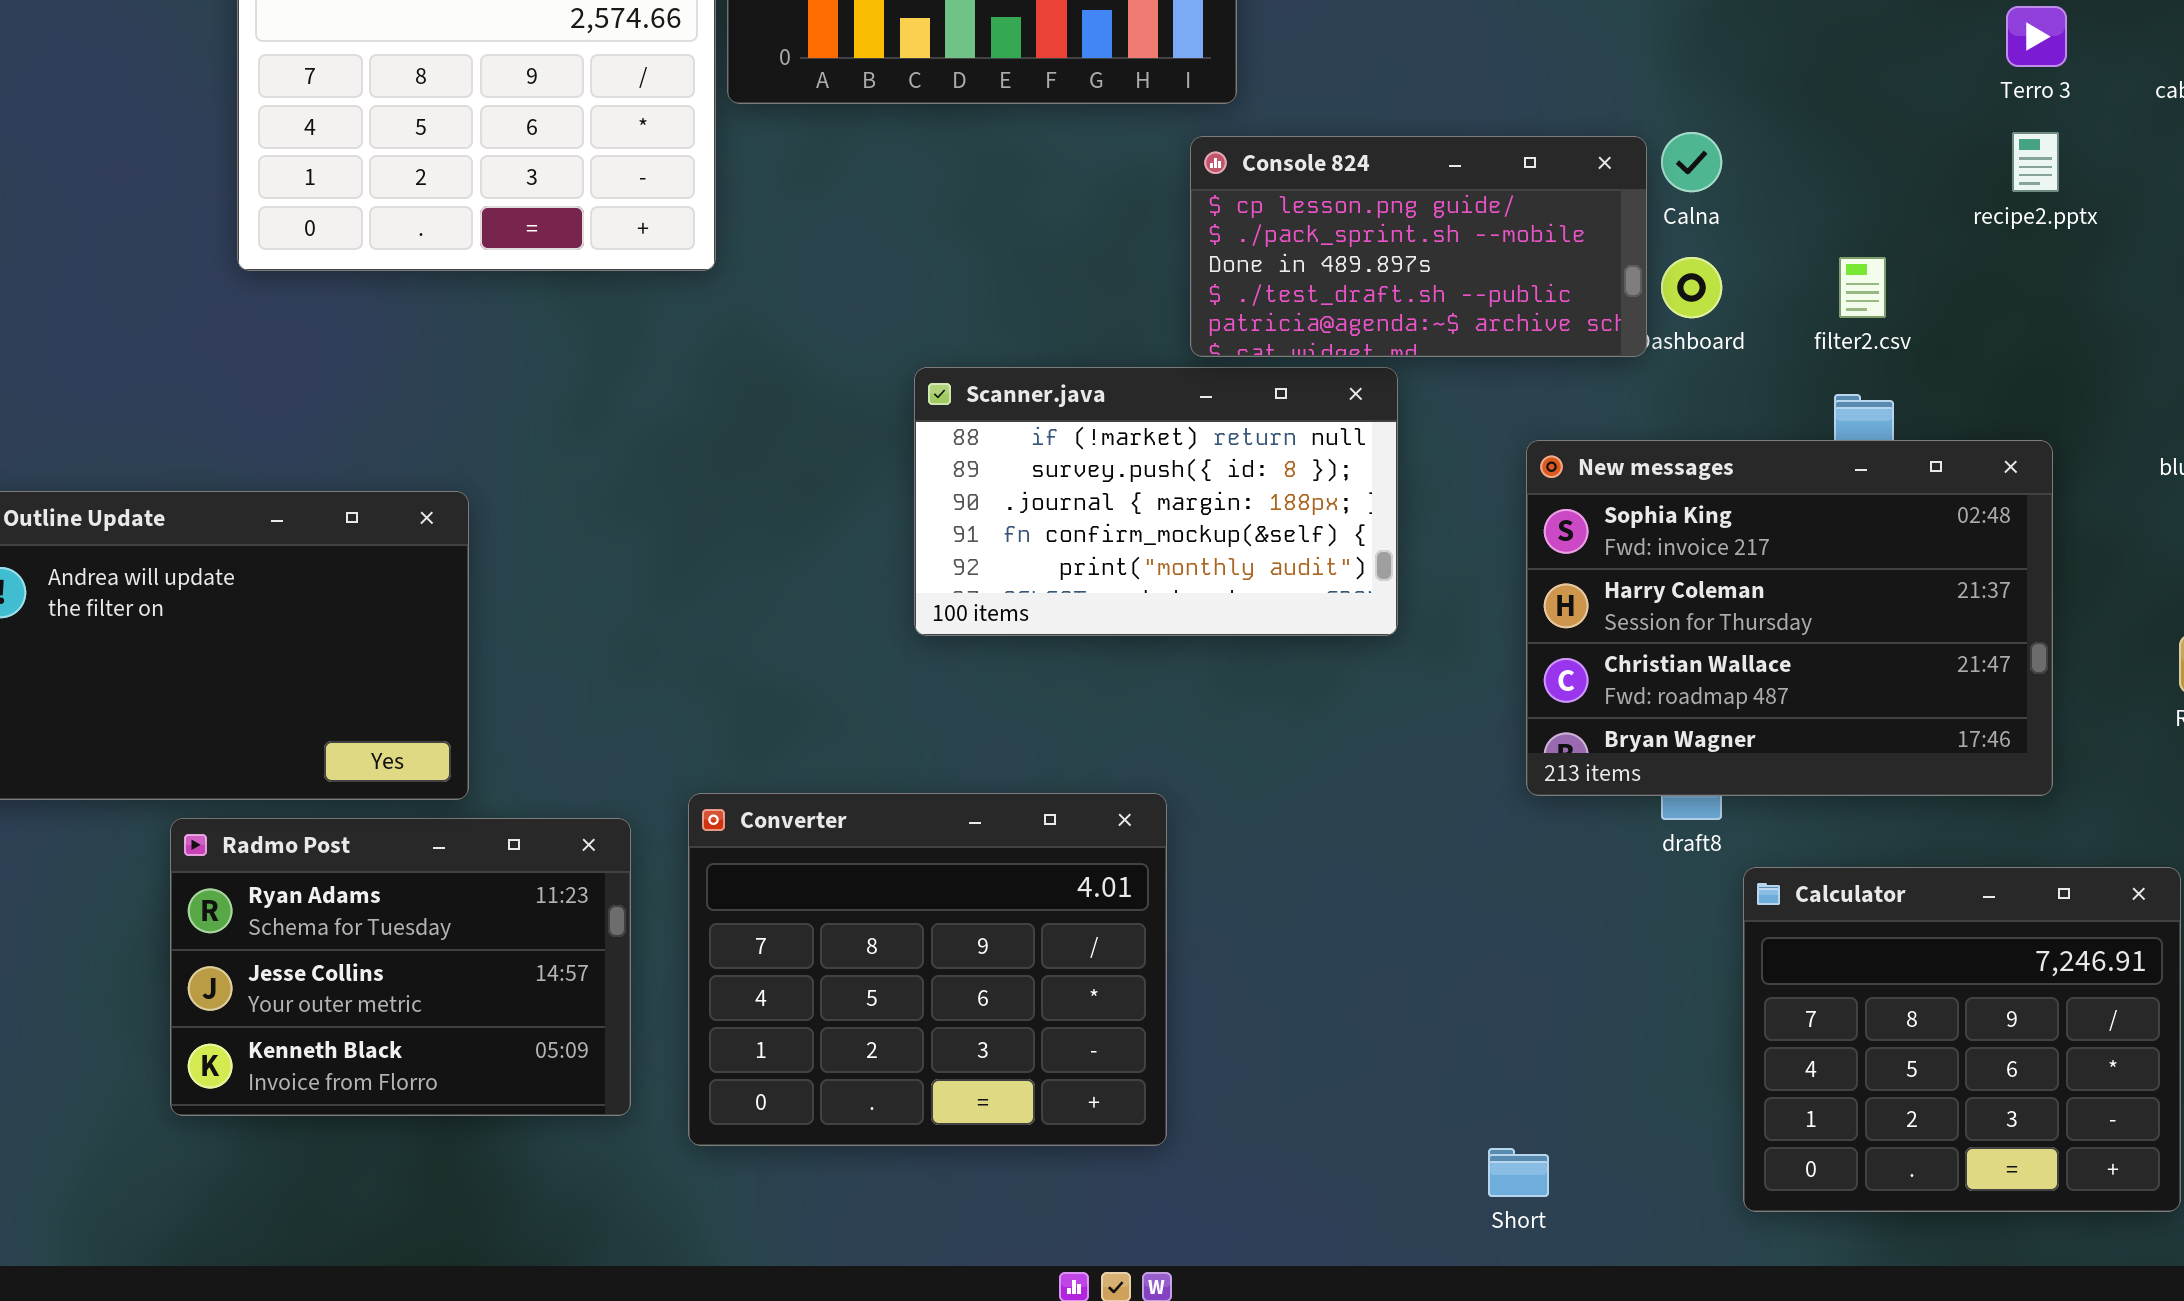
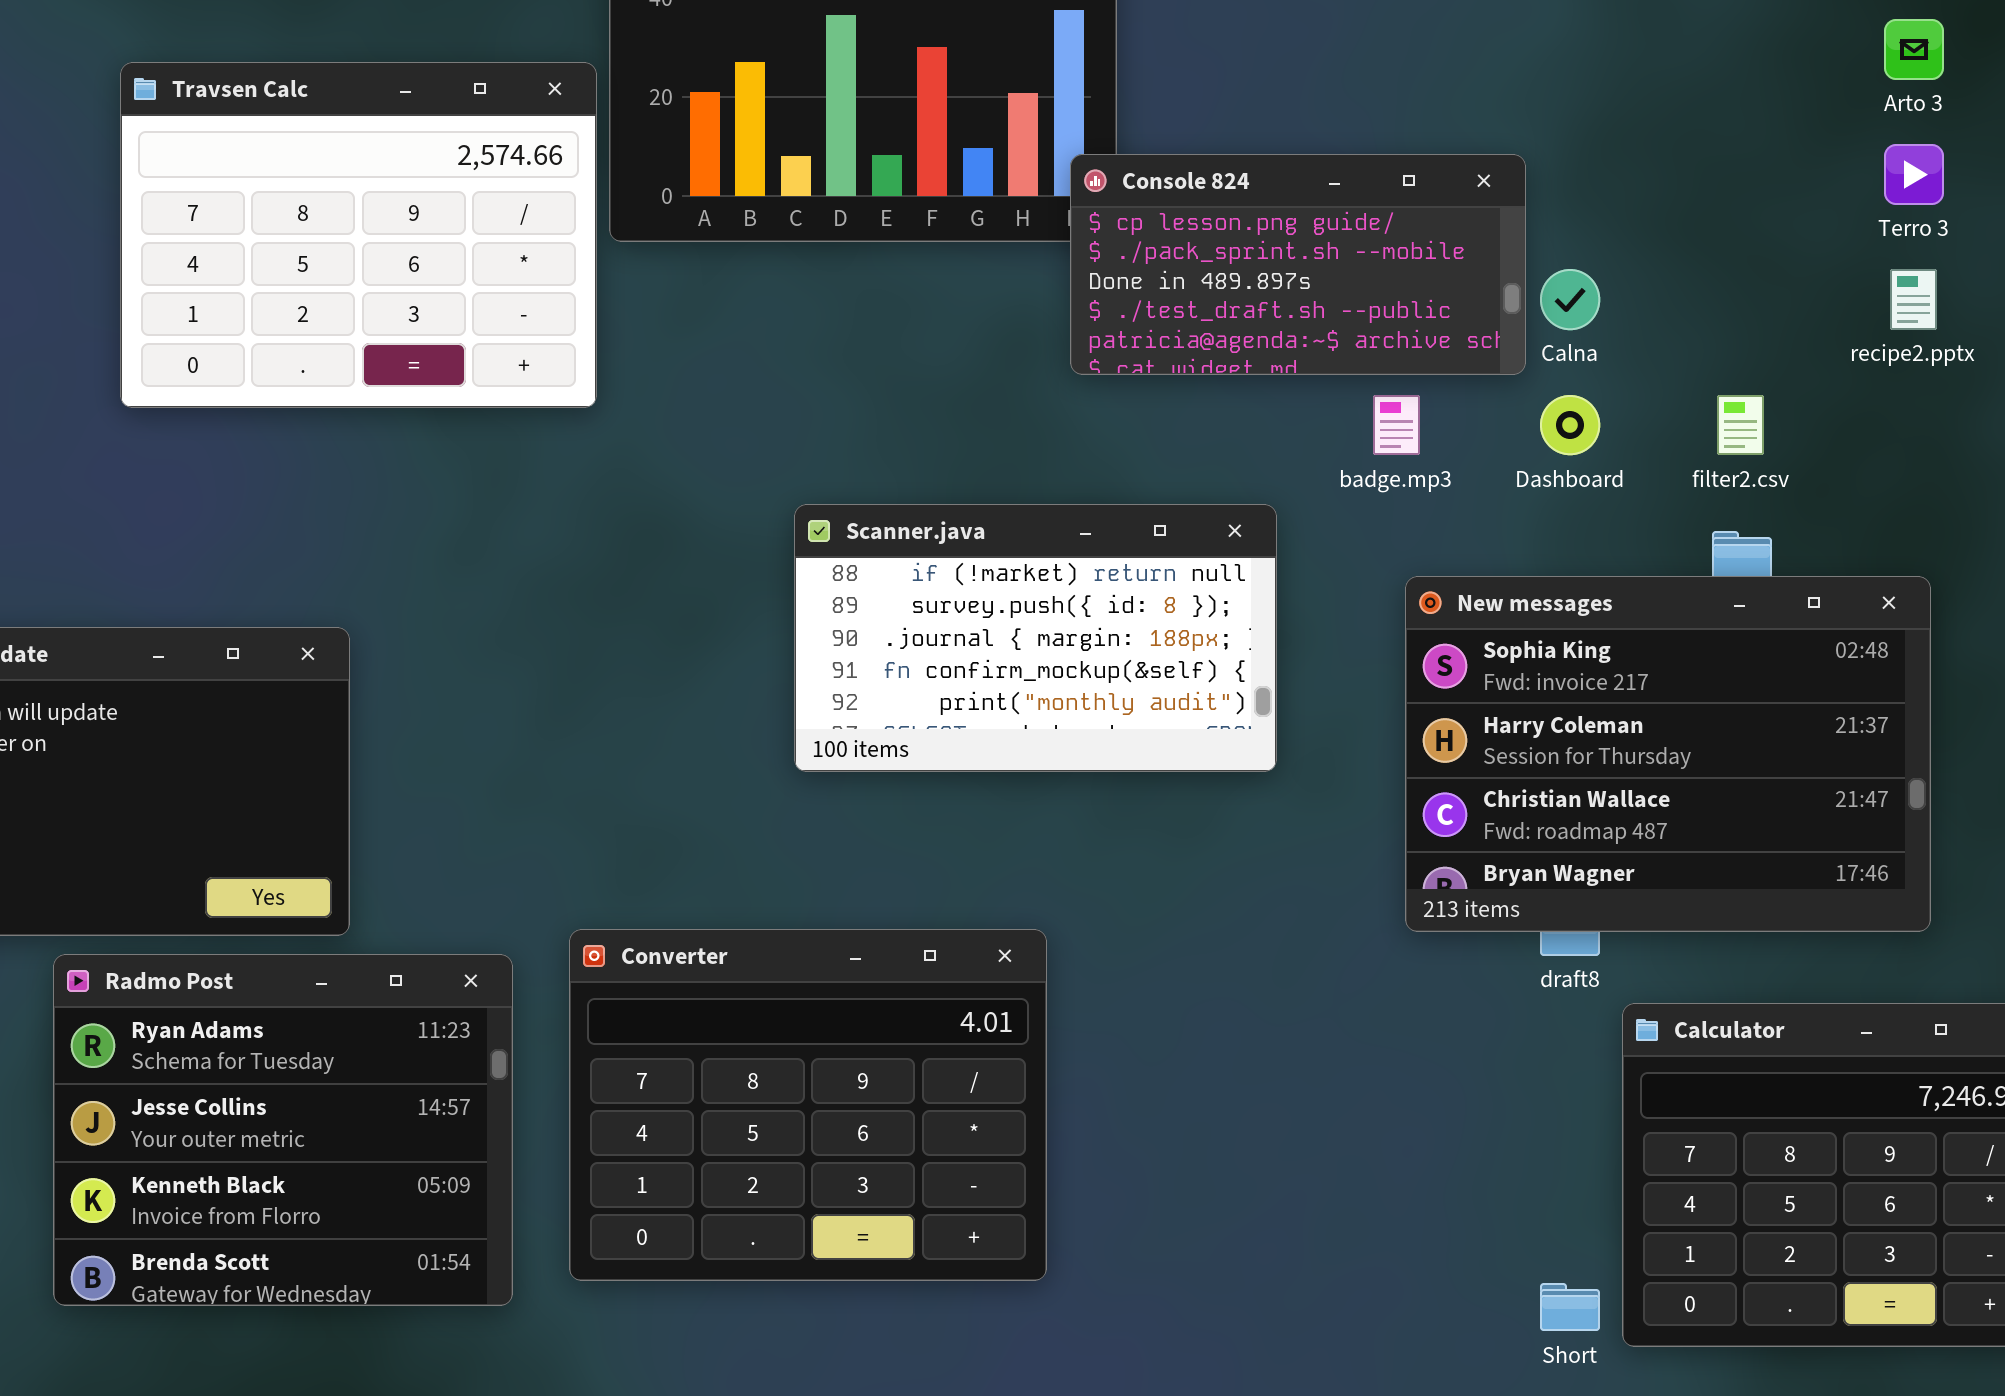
Console 824: [1190,136,1647,357] -> [1070,154,1526,375], moved
Radmo Post: [170,818,631,1116] -> [53,954,513,1306], resized
Short: [1488,1148,1549,1197] -> [1540,1283,1600,1331], moved

